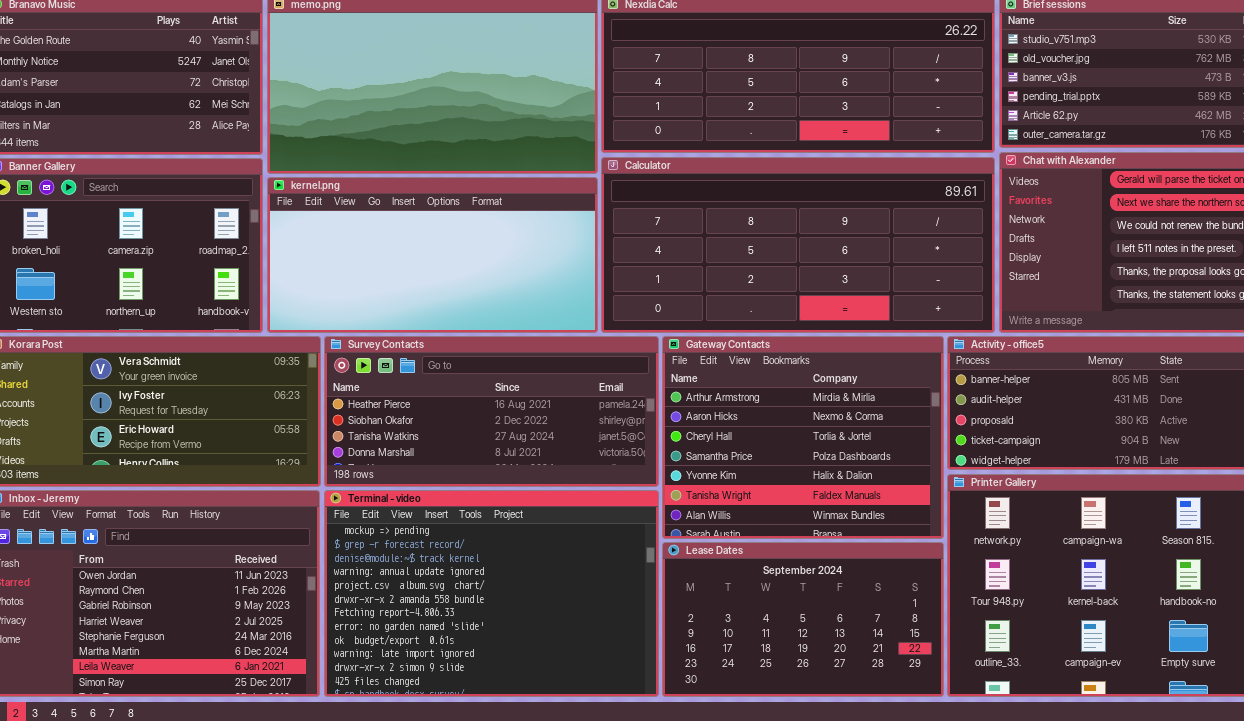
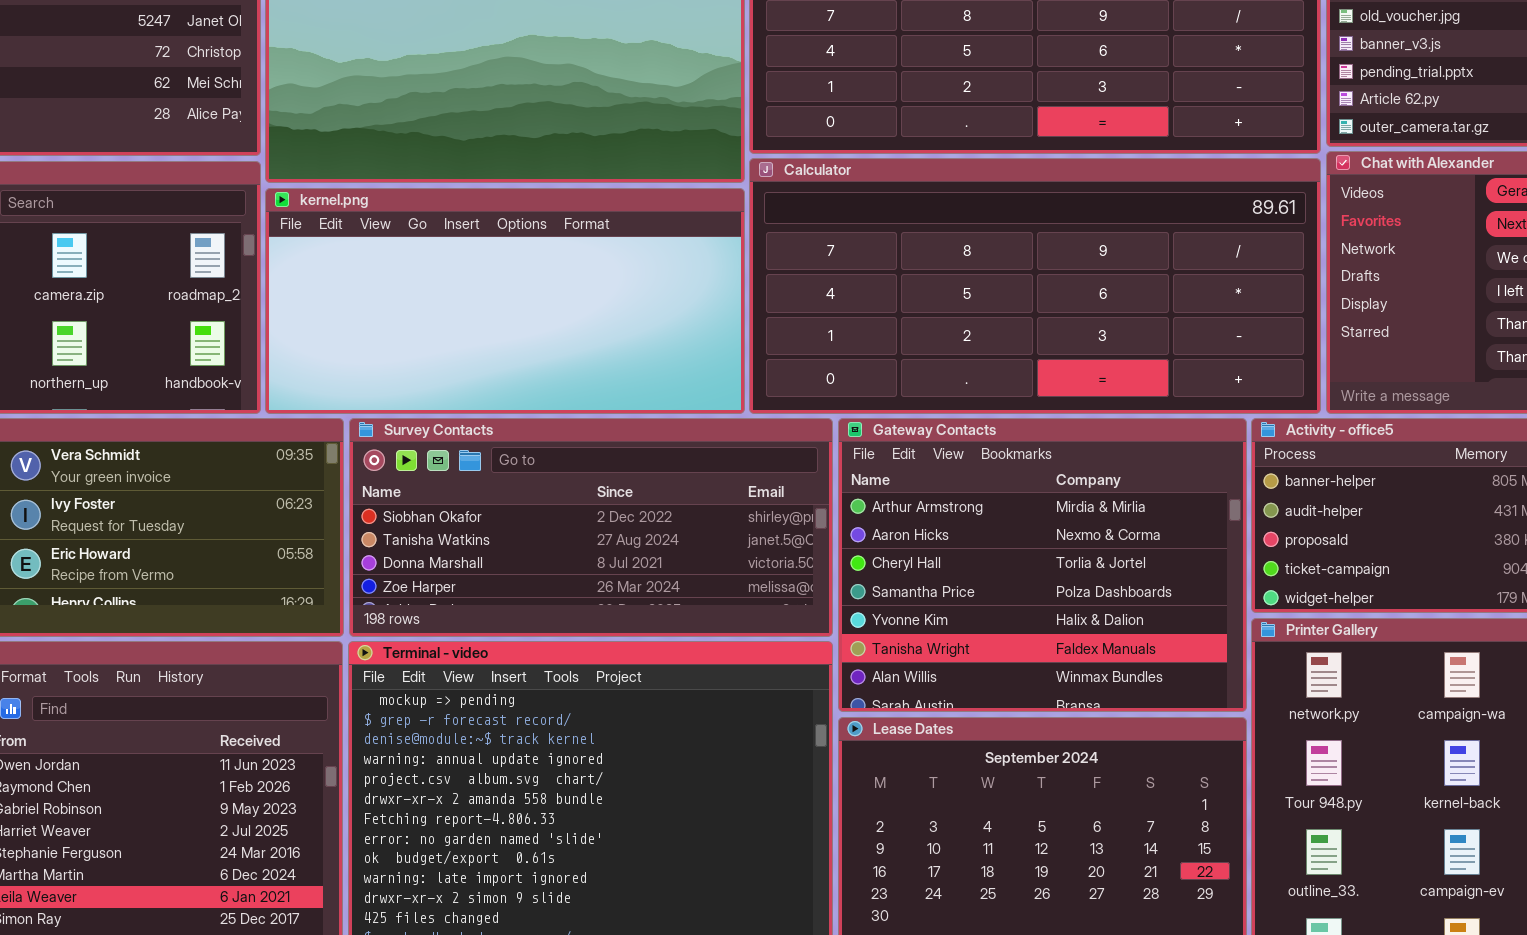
Survey Contacts: [324,336,659,487] -> [349,418,833,637], scrolled down 1 row

